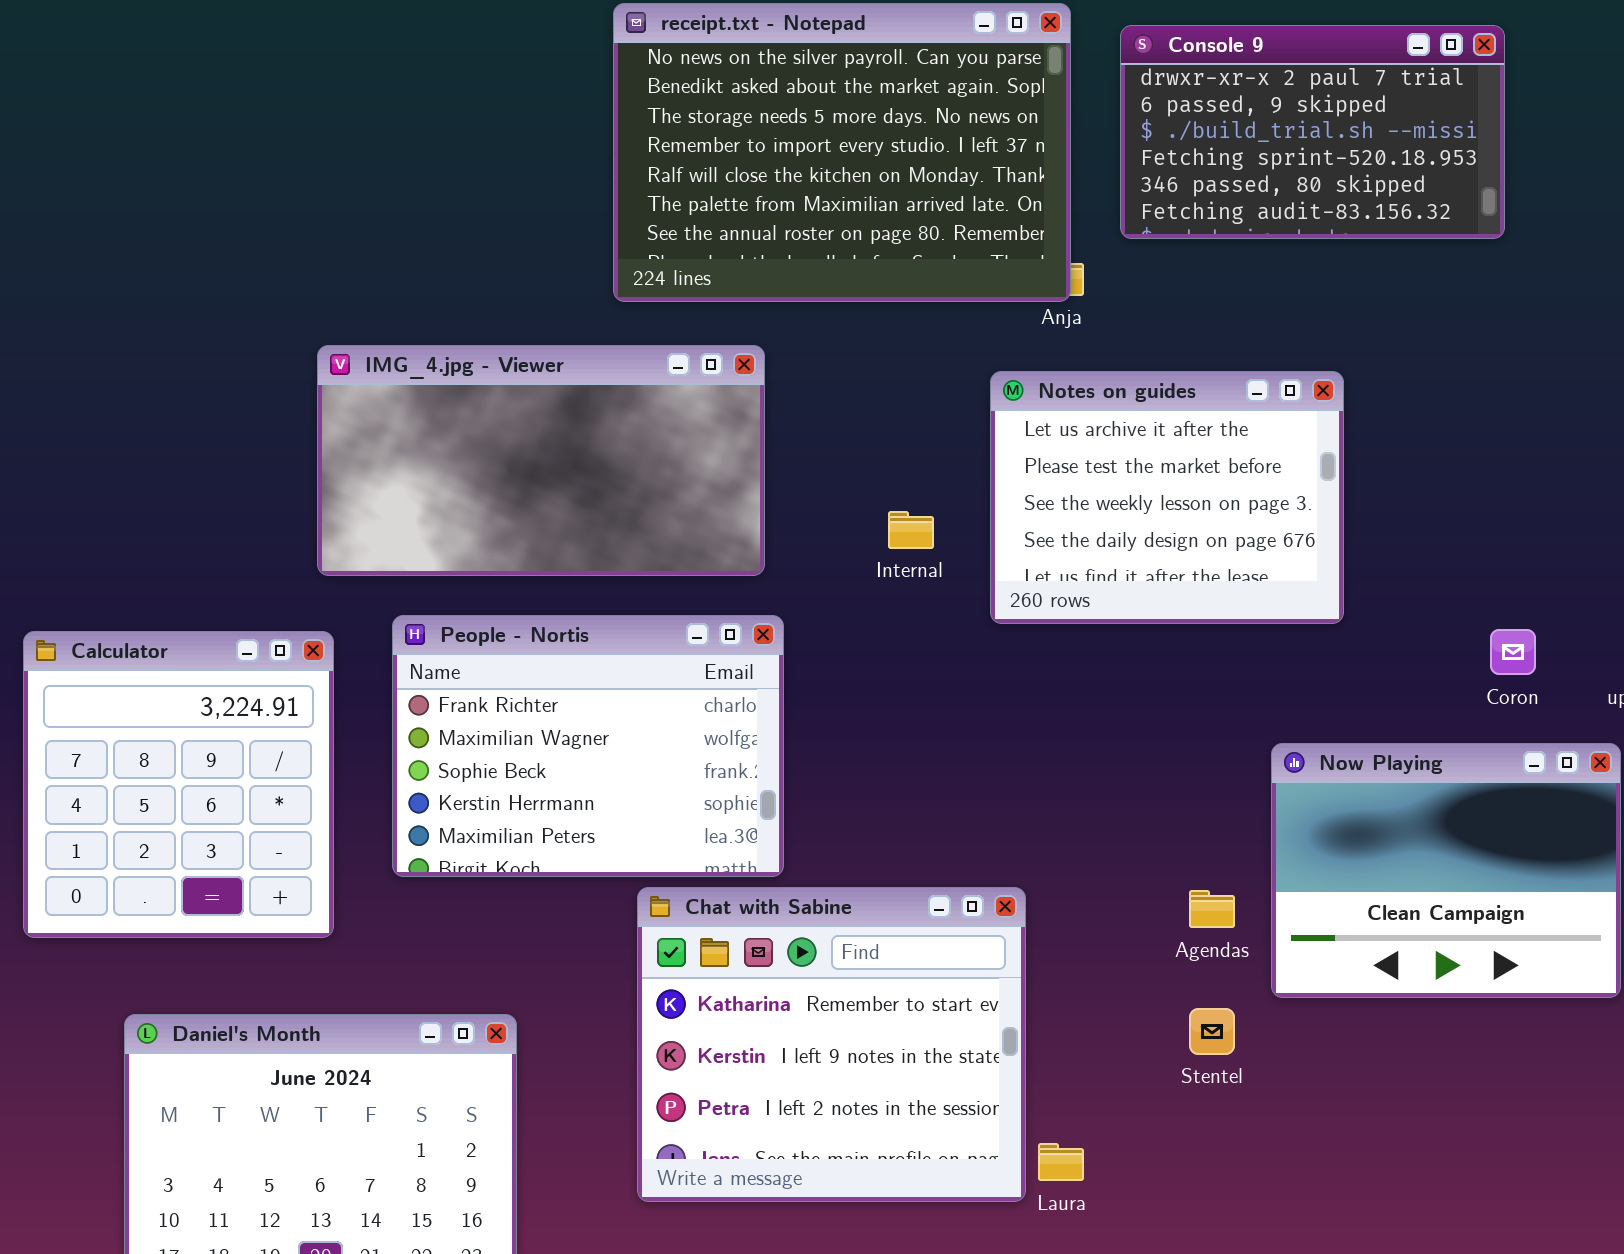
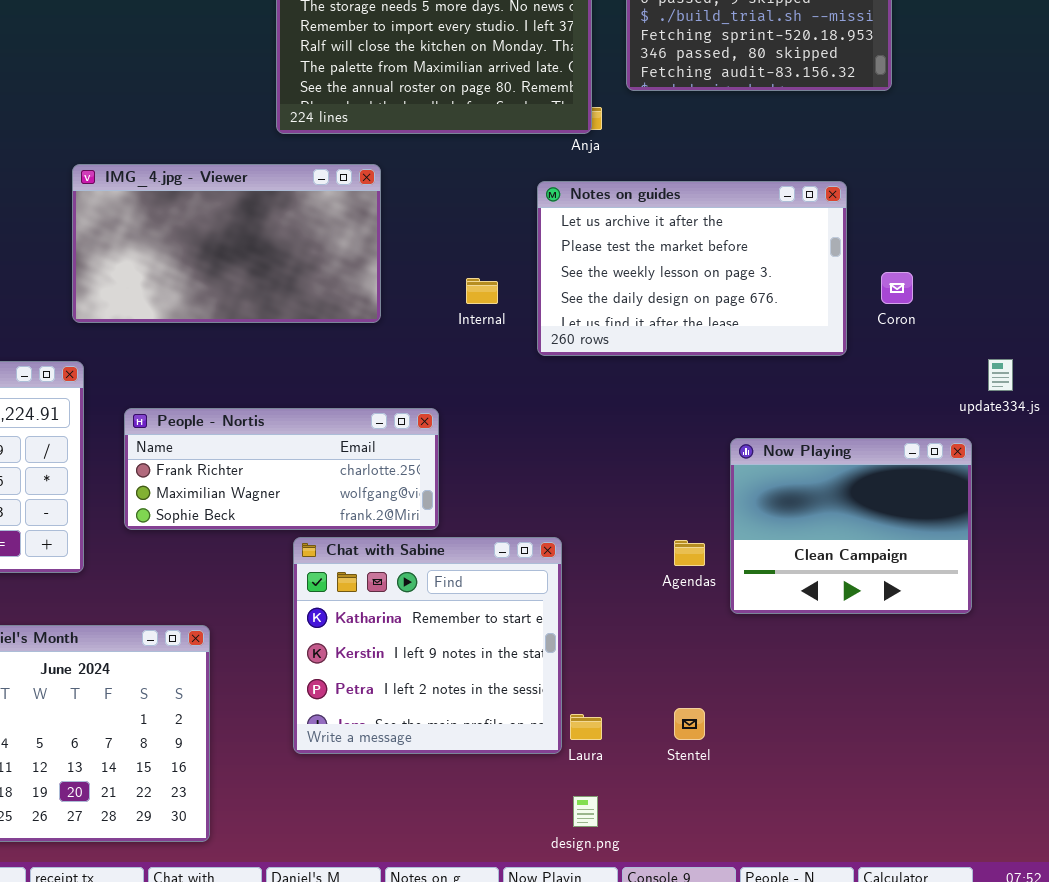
Notes on guides: [990,371,1344,624] -> [537,181,847,356], resized
People - Nortis: [392,615,784,877] -> [124,408,439,530], resized
Coron: [1490,629,1536,675] -> [881,272,913,304], moved
Stentel: [1189,1008,1235,1055] -> [674,708,705,740], moved

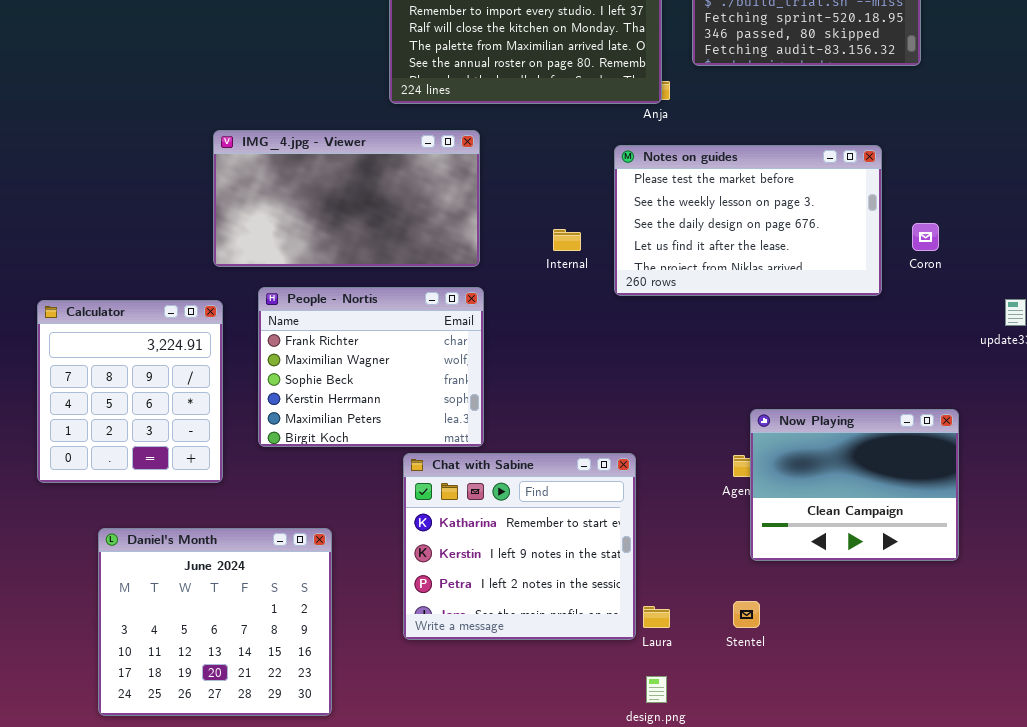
Notes on guides: [537,181,847,356] -> [614,145,882,296], scrolled down 1 row
People - Nortis: [124,408,439,530] -> [258,287,484,447], resized
Now Playing: [730,438,972,614] -> [750,409,959,561], moved

